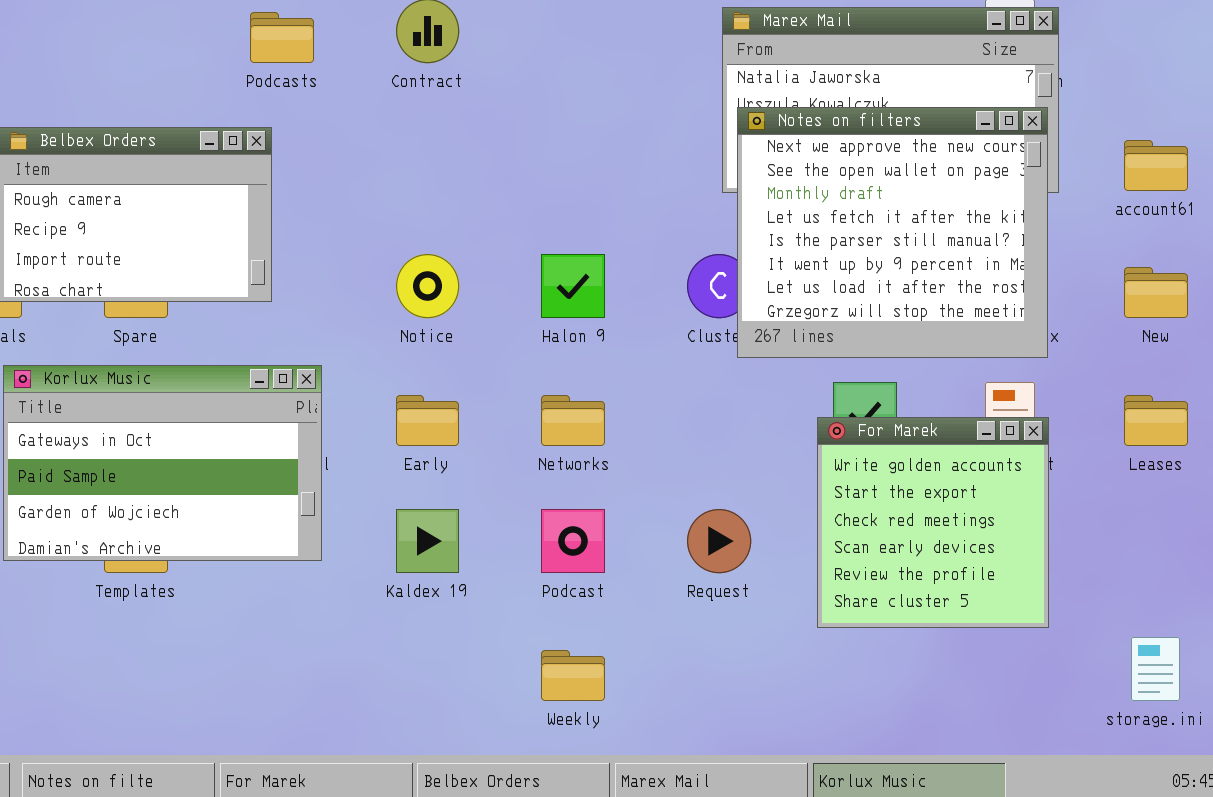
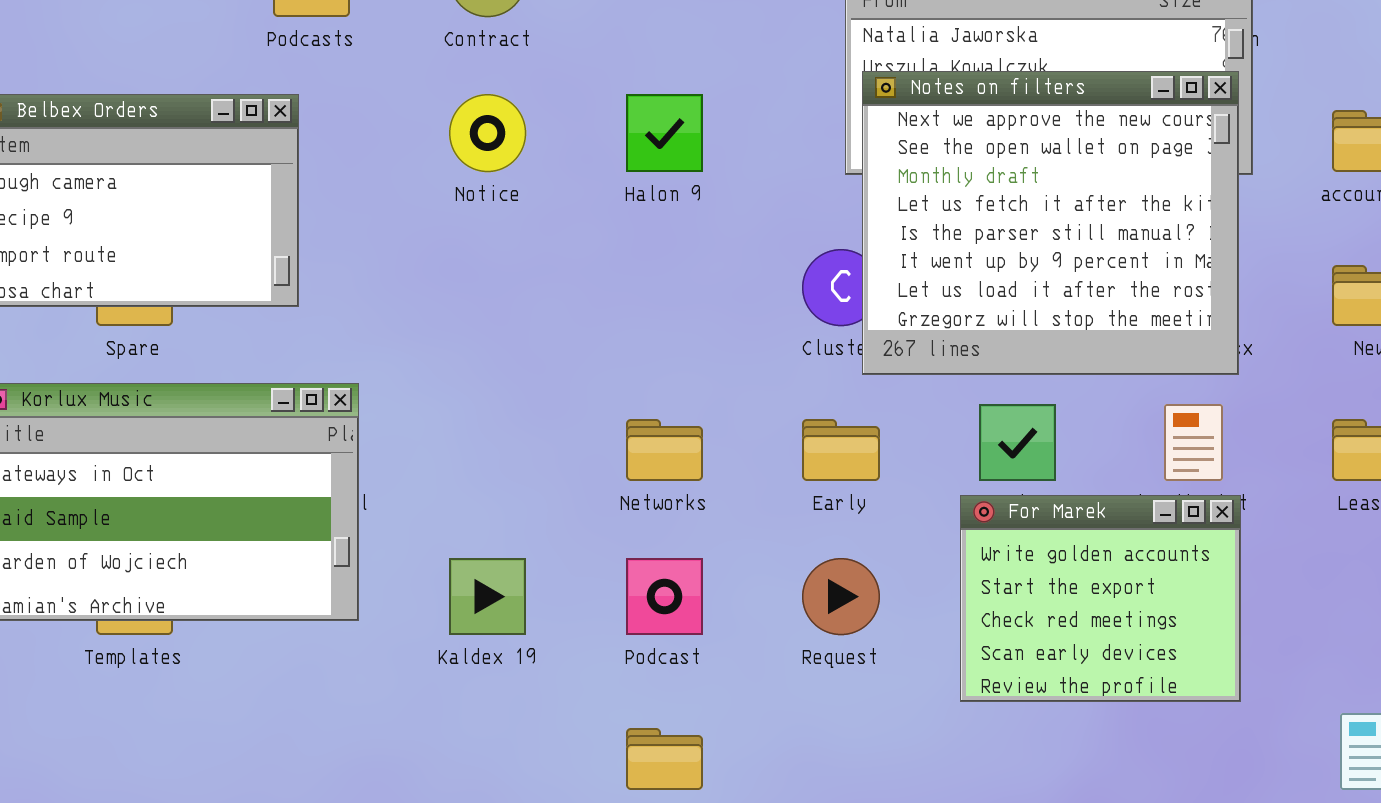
Notice: [396,254,459,318] -> [449,94,526,172], moved
Halon 9: [541,254,605,318] -> [626,94,703,172], moved
Early: [396,395,459,446] -> [802,419,880,481], moved
For Marek: [817,417,1049,628] -> [960,495,1241,702], resized

